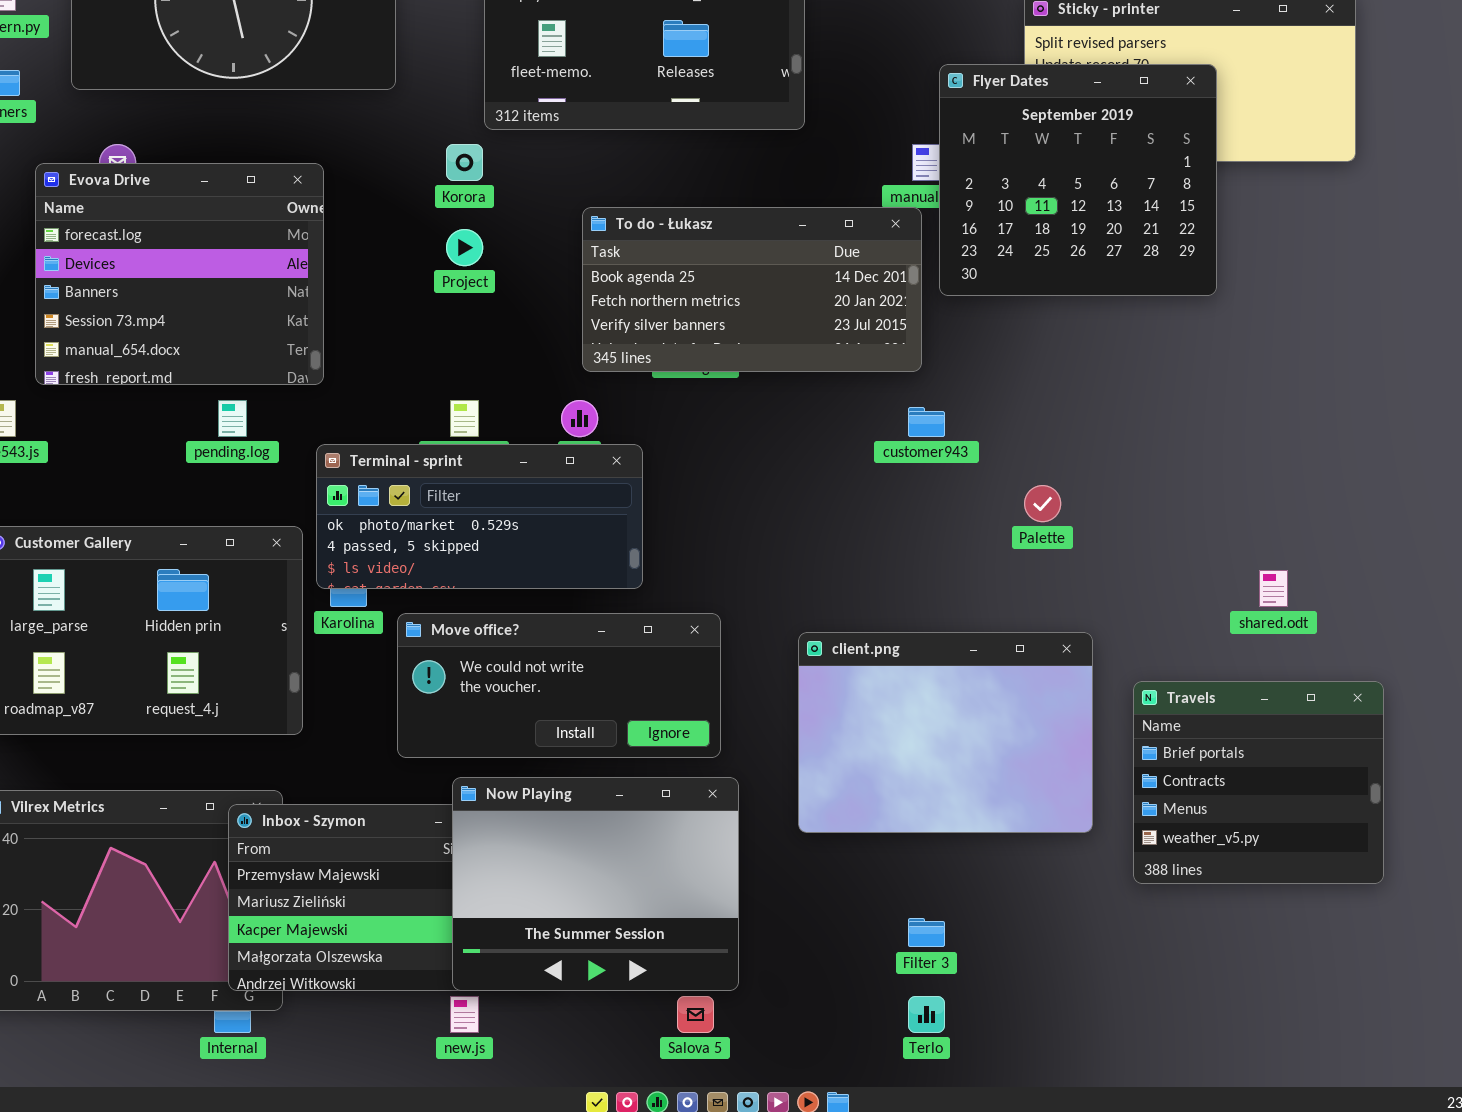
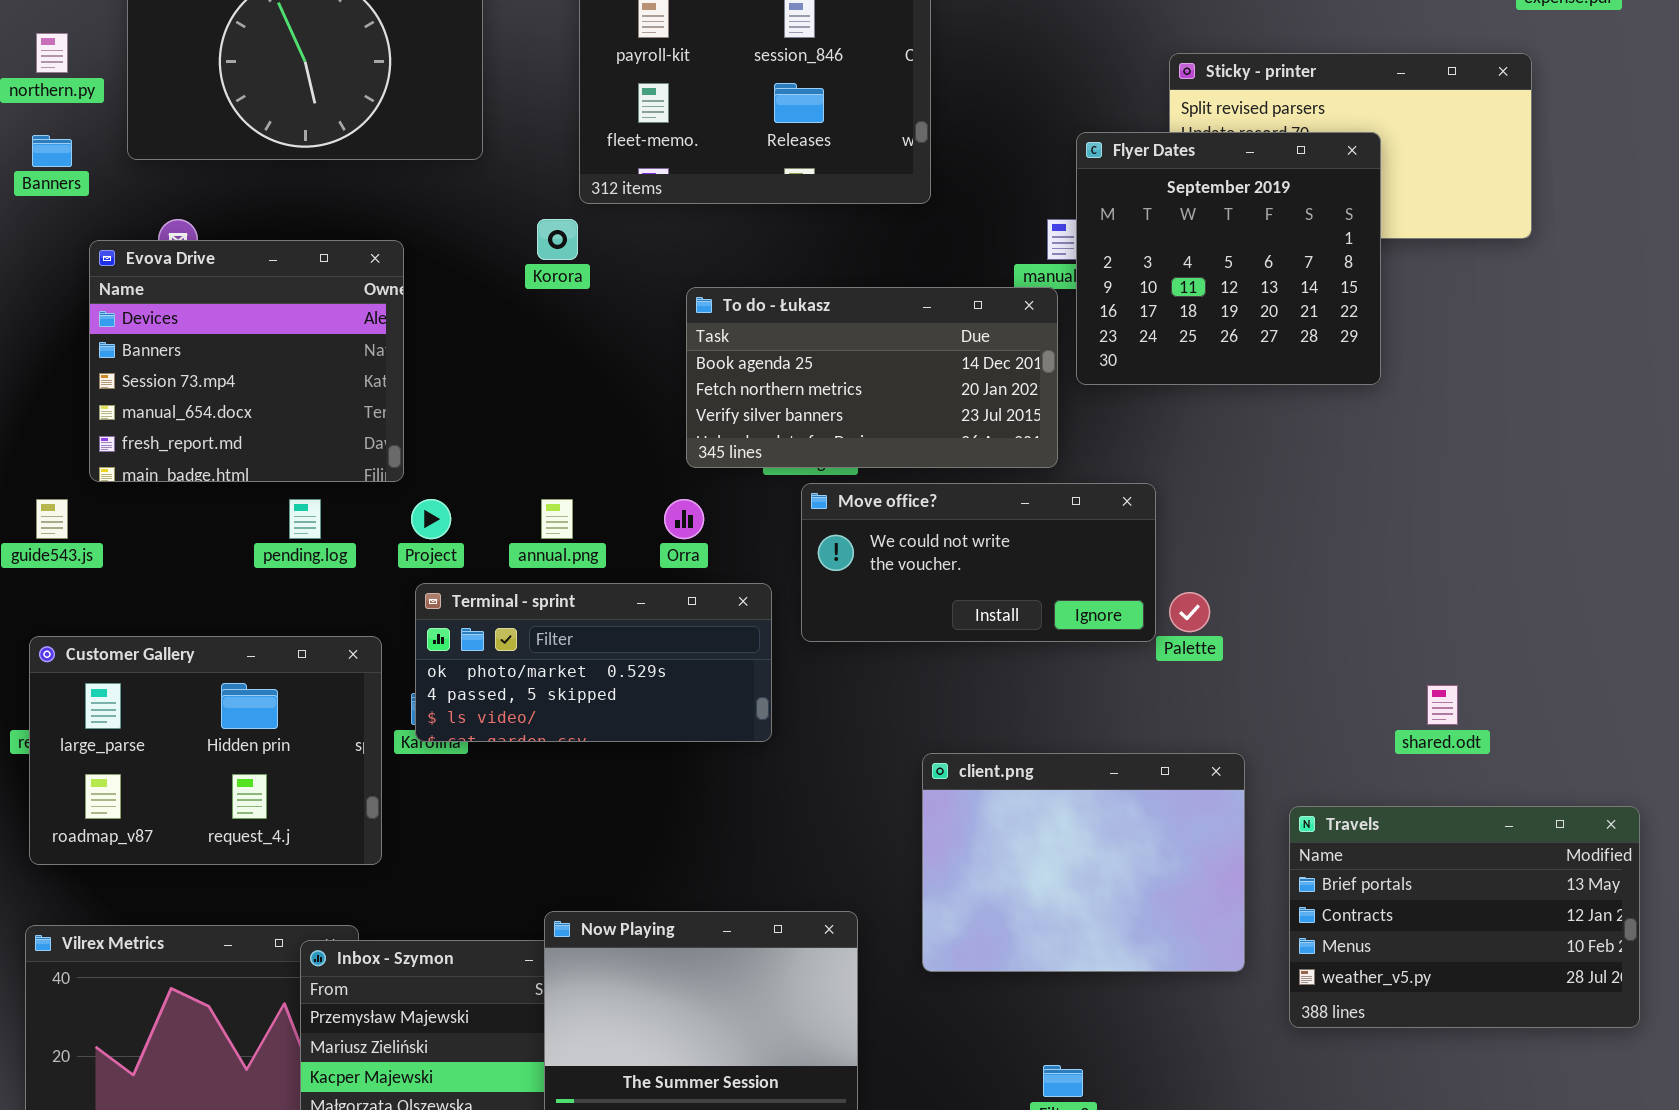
Evova Drive: [35,163,324,385] -> [89,240,404,482], scrolled down 1 row
Project: [446,229,483,266] -> [411,499,451,539], moved
Terminal - sprint: [316,444,643,589] -> [415,583,772,742], moved
Move office?: [397,613,721,758] -> [801,483,1156,642], moved
Travels: [1133,681,1384,884] -> [1289,806,1640,1028], resized

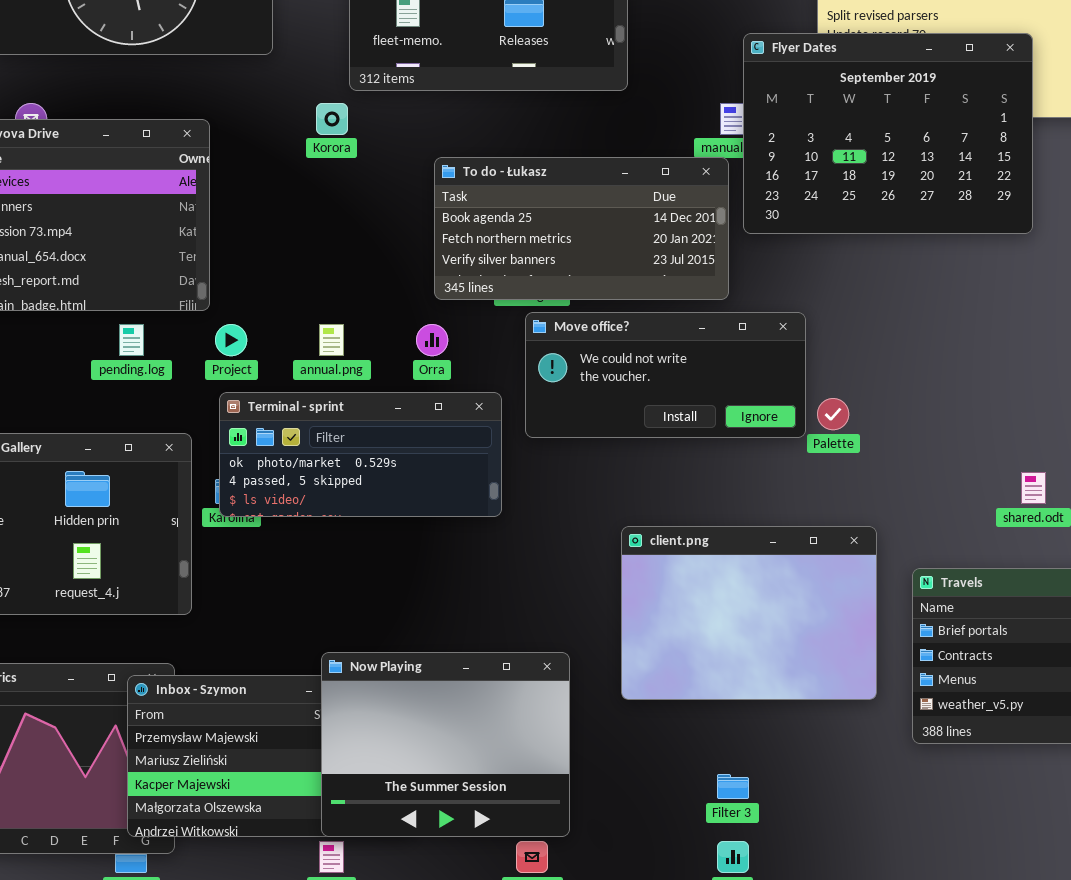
Flyer Dates: [1076,132,1381,385] -> [743,33,1033,234], resized

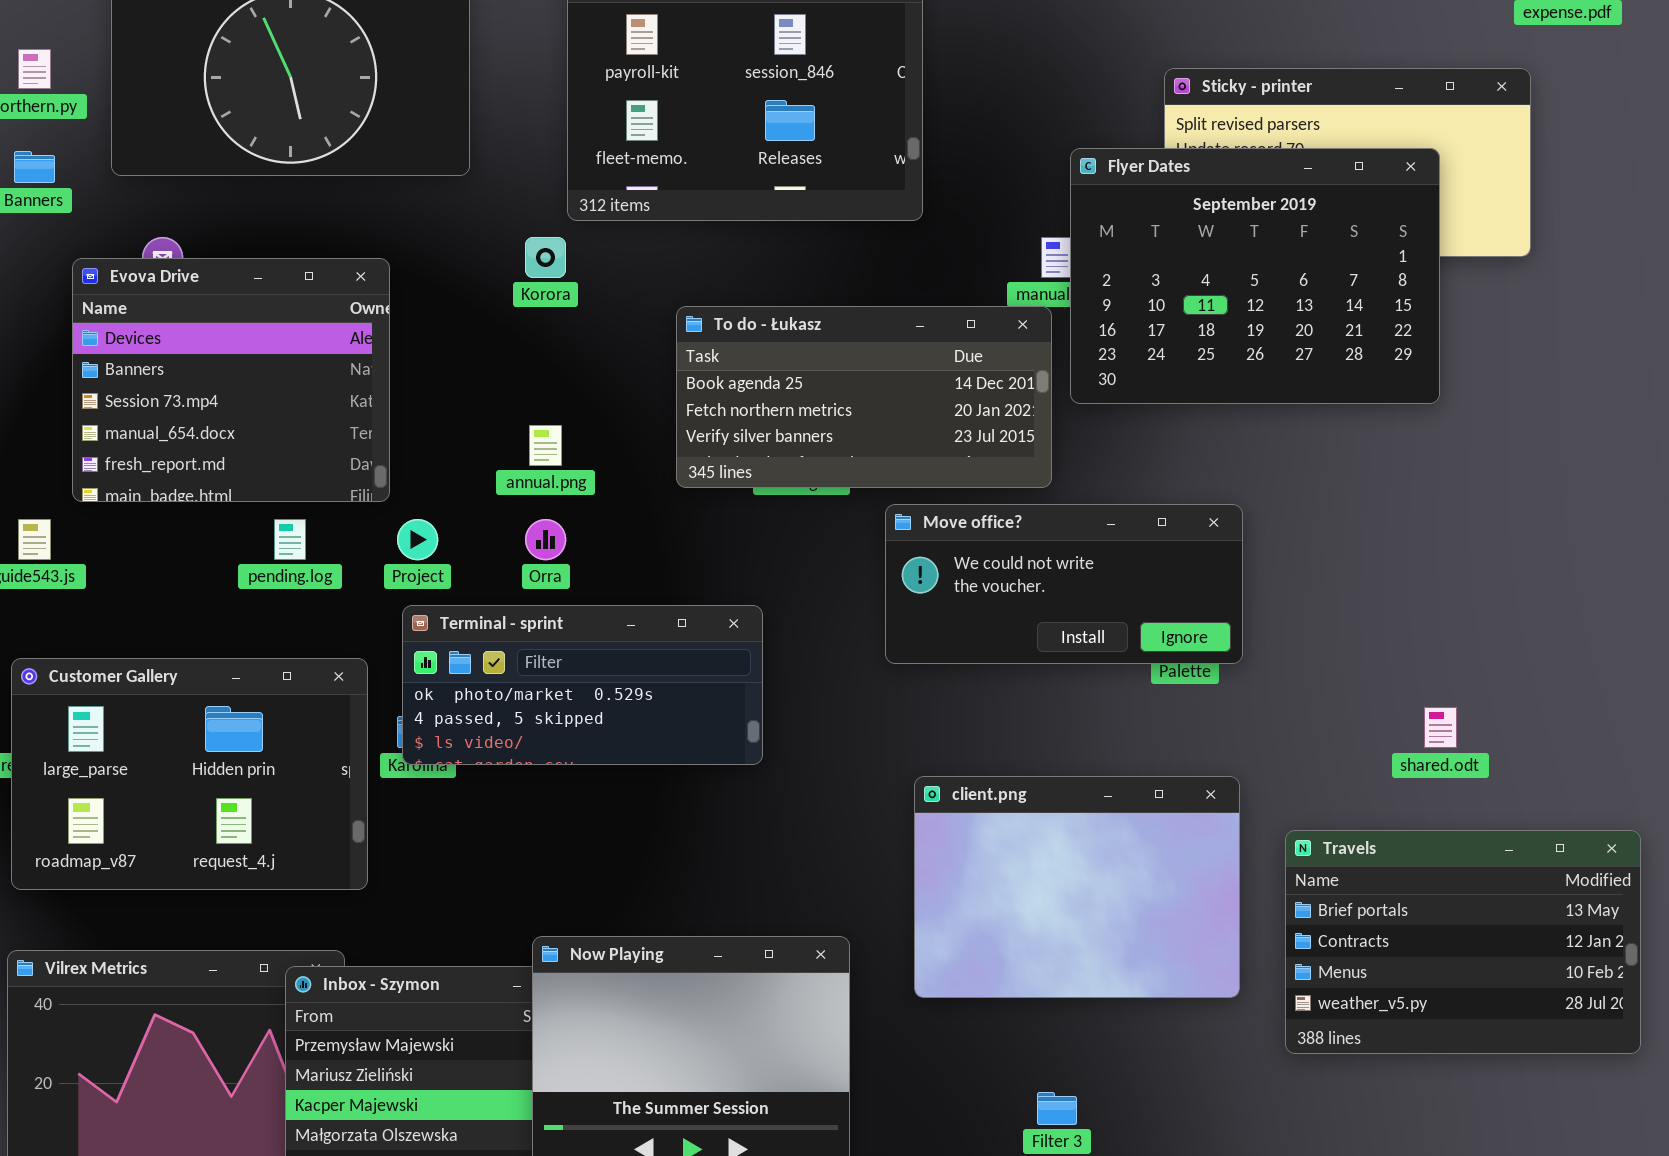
Move office?: [525,312,806,438] -> [885,504,1243,664], moved
annual.png: [319,324,344,356] -> [529,425,562,466], moved
Orra: [416,324,448,356] -> [525,519,566,560], moved

